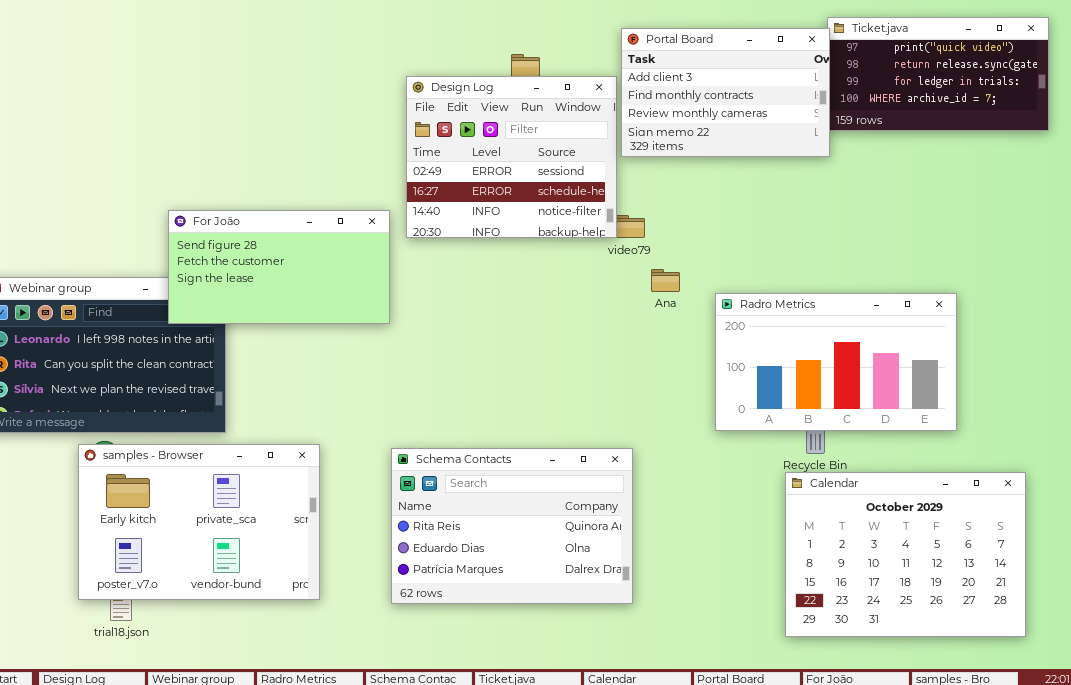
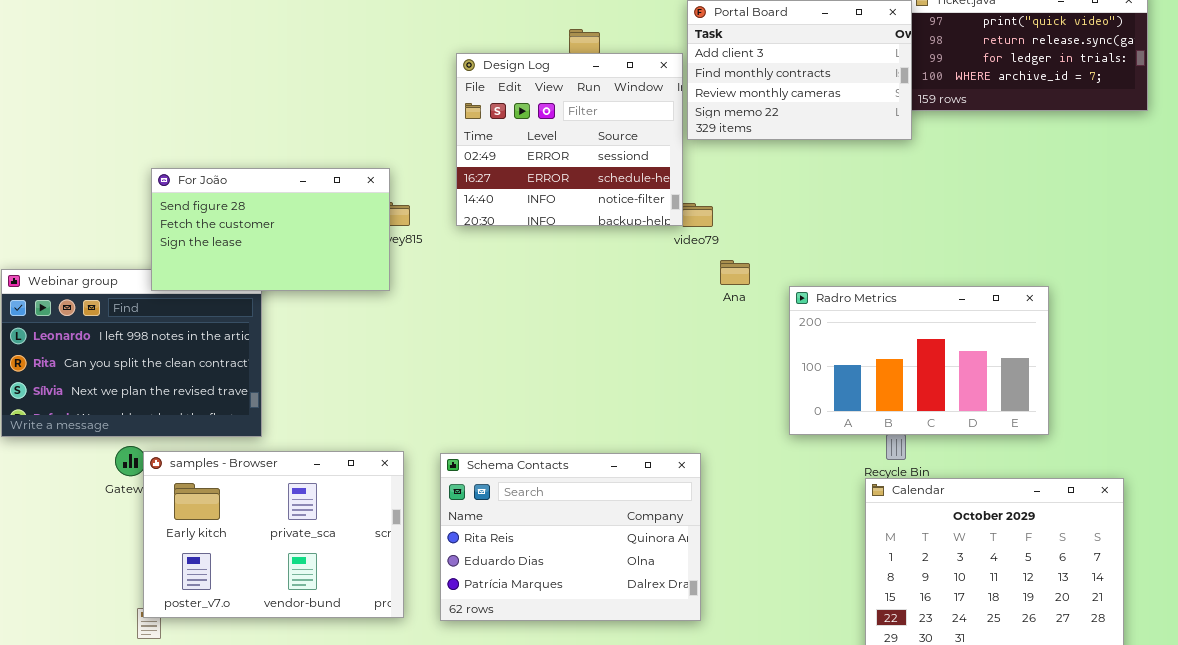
For João: [168,210,390,324] -> [151,168,390,291], moved
samples - Browser: [78,444,320,600] -> [143,451,404,618], moved

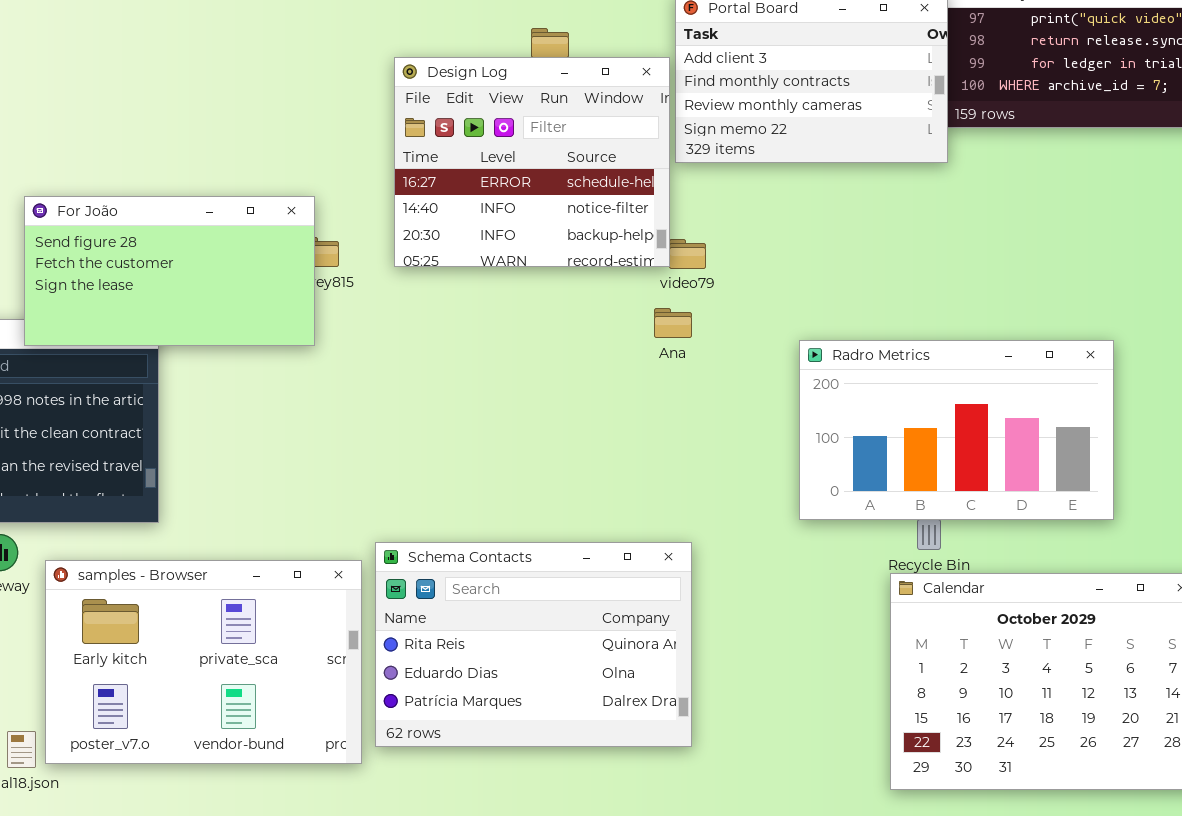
Design Log: [456,53,683,226] -> [394,57,670,267], scrolled down 1 row
Ana: [720,260,750,285] -> [654,308,692,338], moved
samples - Browser: [143,451,404,618] -> [45,560,362,764], moved

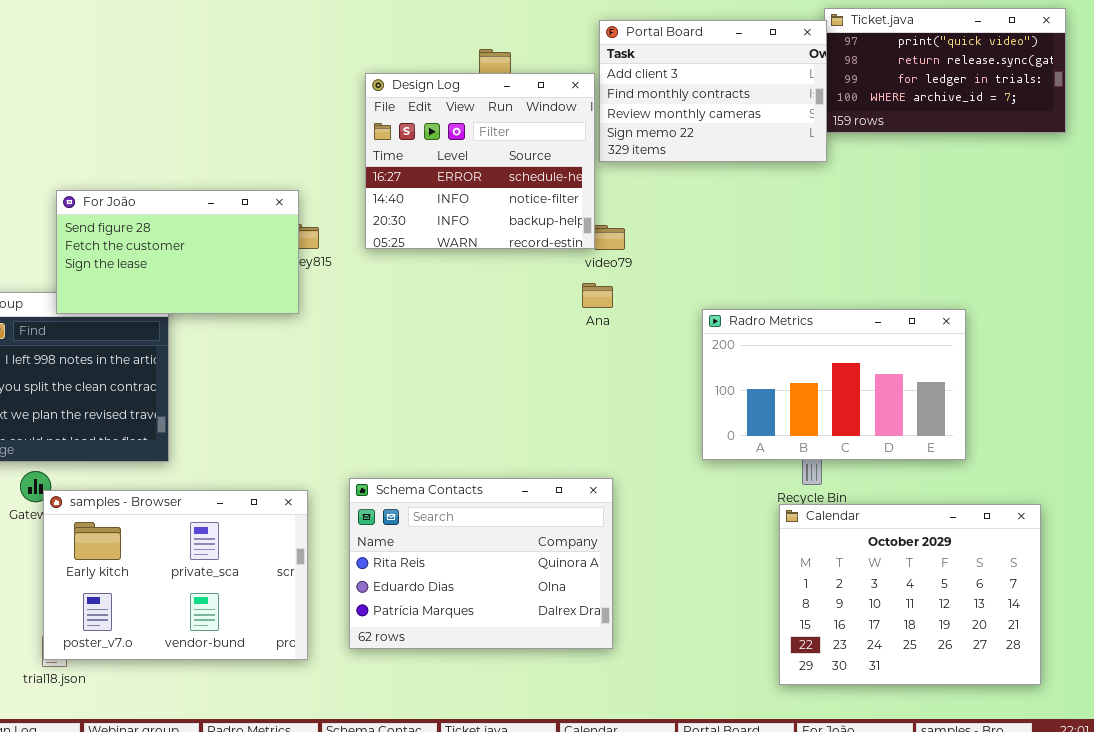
samples - Browser: [45,560,362,764] -> [43,490,308,660], moved

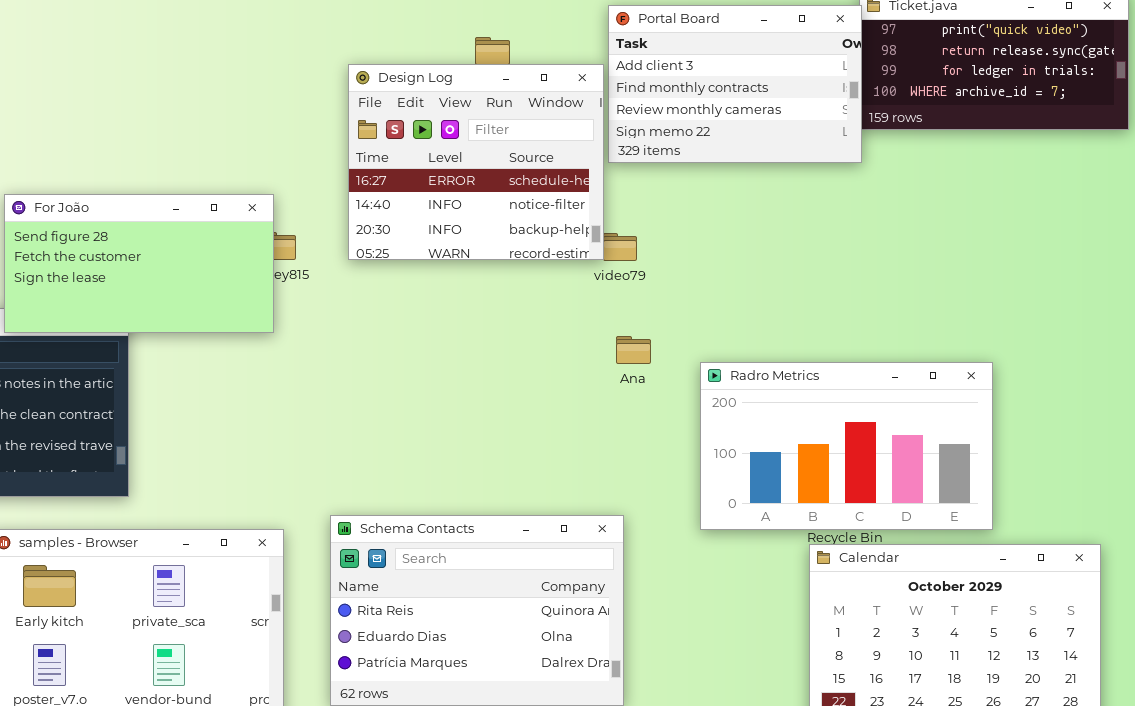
Ana: [582,283,613,308] -> [616,336,651,364], moved
Radro Metrics: [702,309,966,460] -> [700,362,993,530], moved

